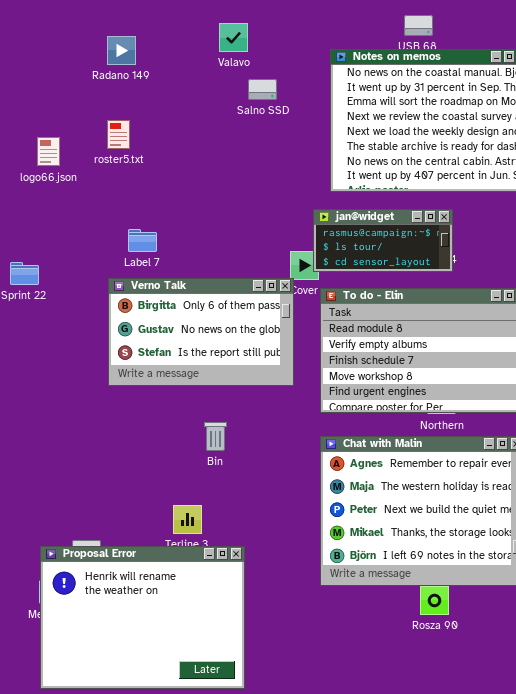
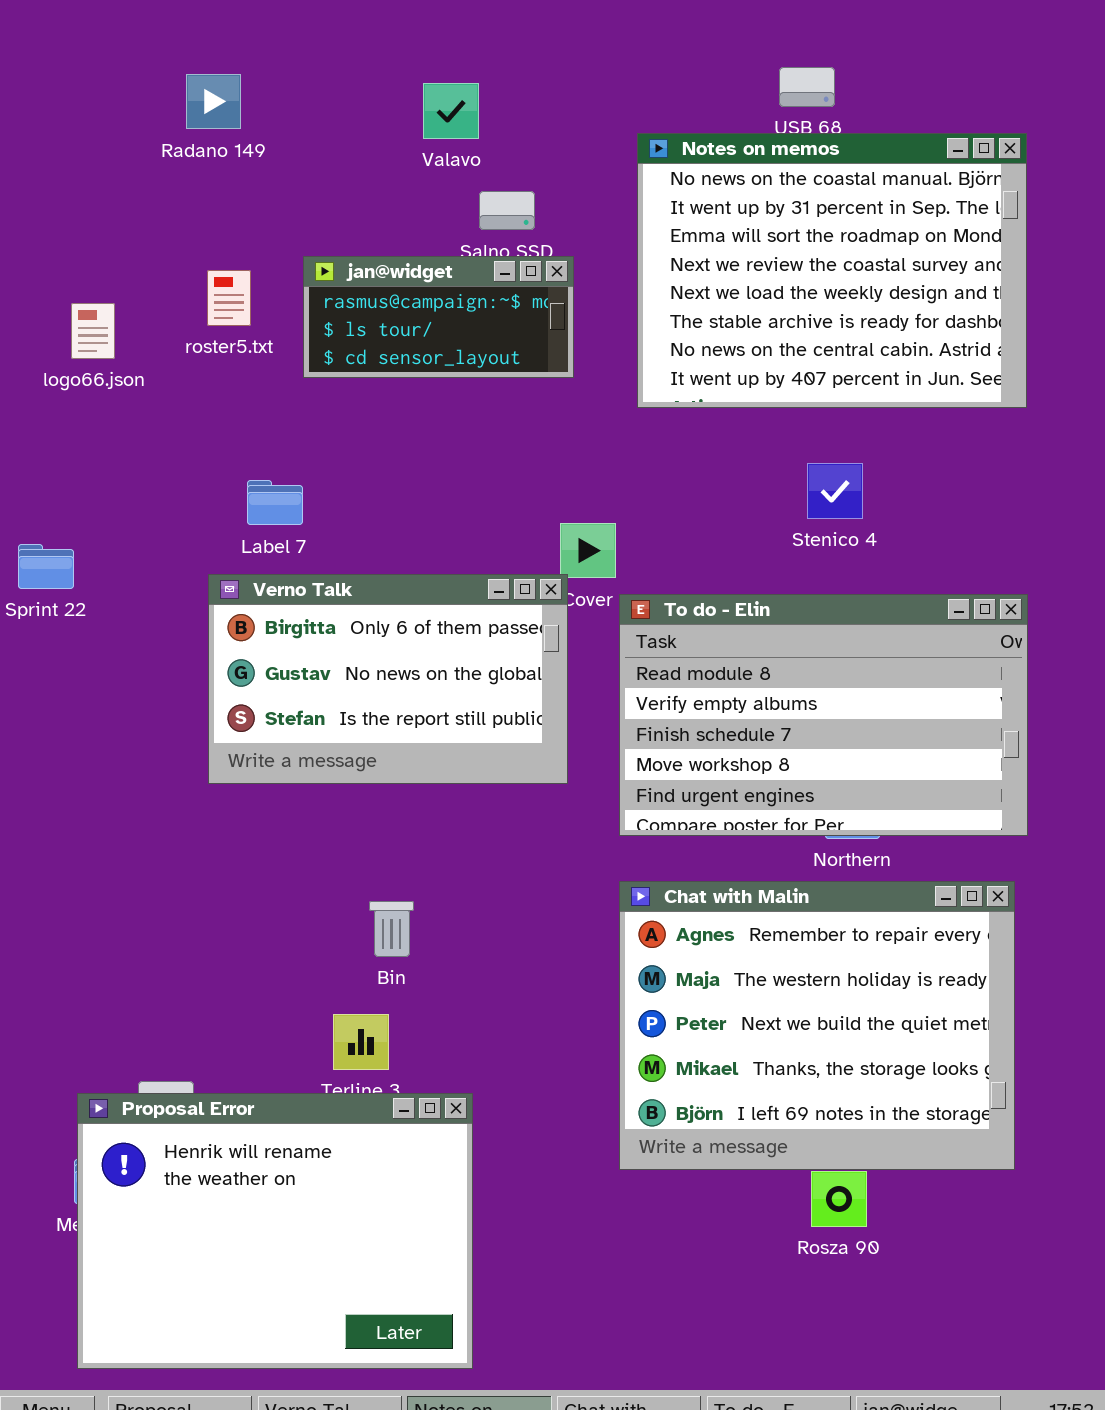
Radano 149: [107,36,136,65] -> [186,74,241,129], moved
jan@widget: [313,209,453,272] -> [303,256,574,378], moved
Bin: [204,422,227,451] -> [369,901,414,957], moved

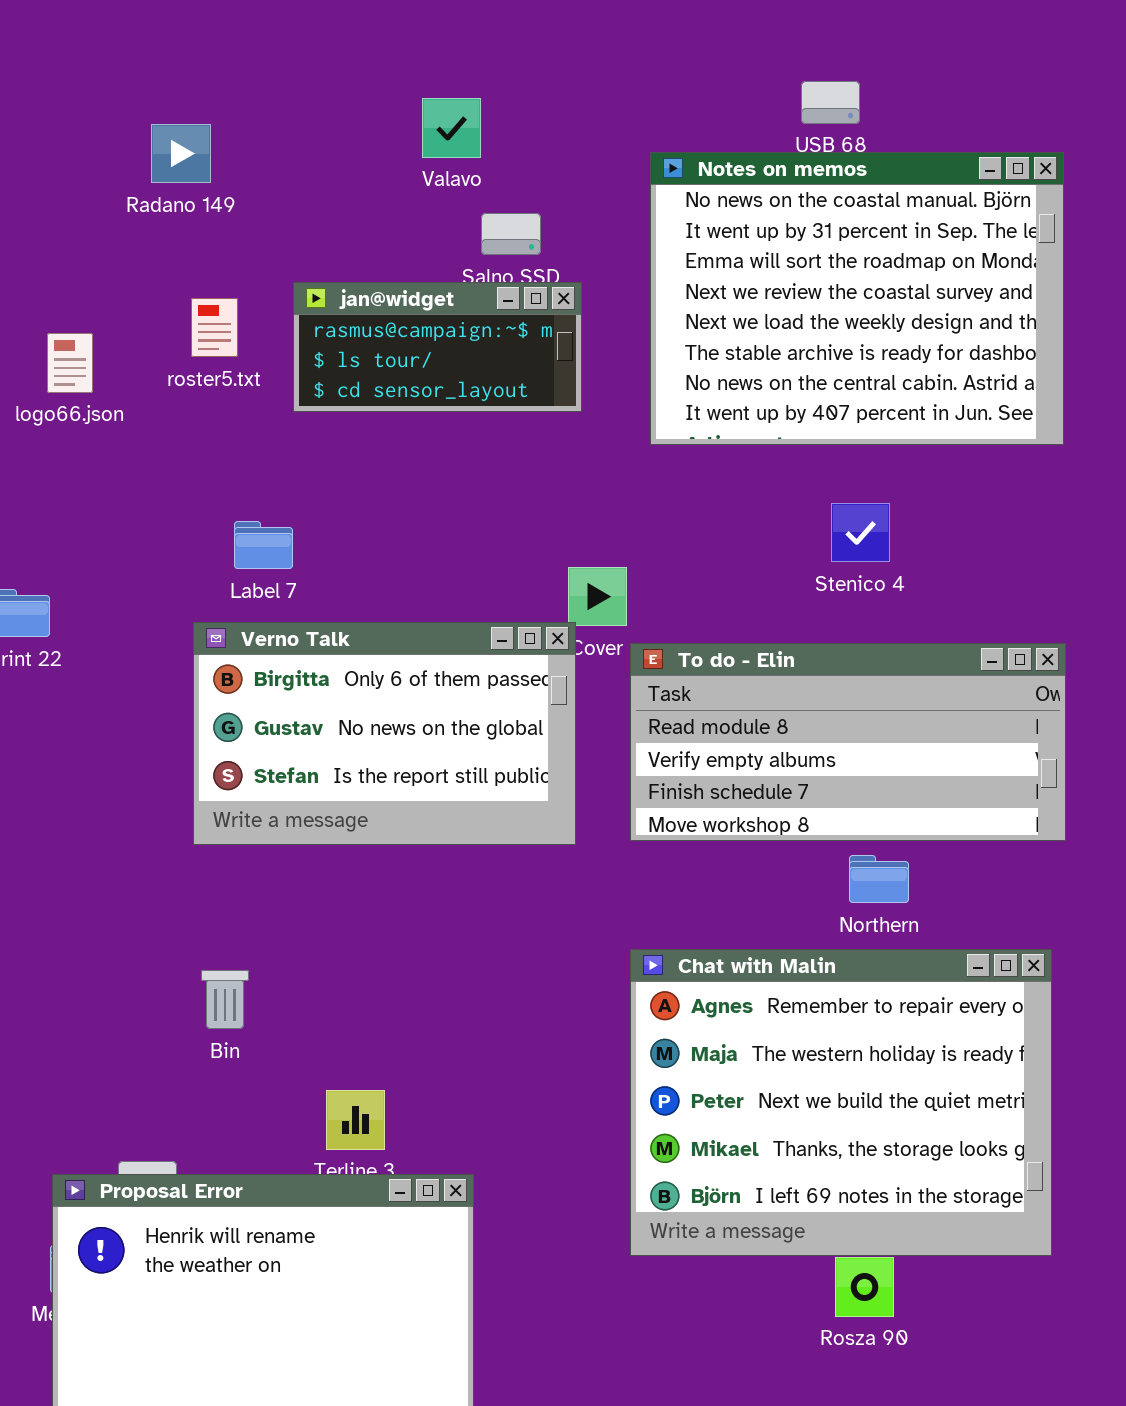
Radano 149: [186,74,241,129] -> [151,124,211,183], moved
To do - Elin: [619,594,1028,836] -> [630,643,1066,841], resized
Bin: [369,901,414,957] -> [201,970,249,1029], moved

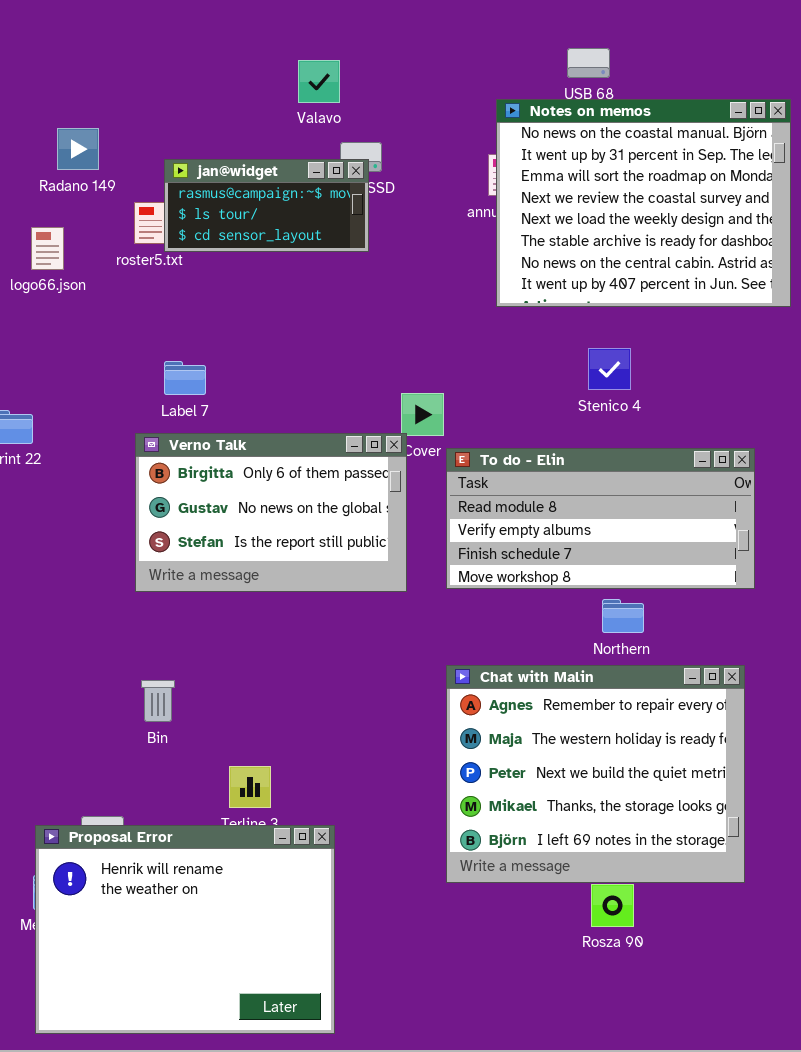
Radano 149: [151,124,211,183] -> [57,128,99,170], moved
Notes on memos: [650,152,1064,445] -> [496,99,791,307], moved
jan@widget: [293,282,582,412] -> [164,159,369,252], moved

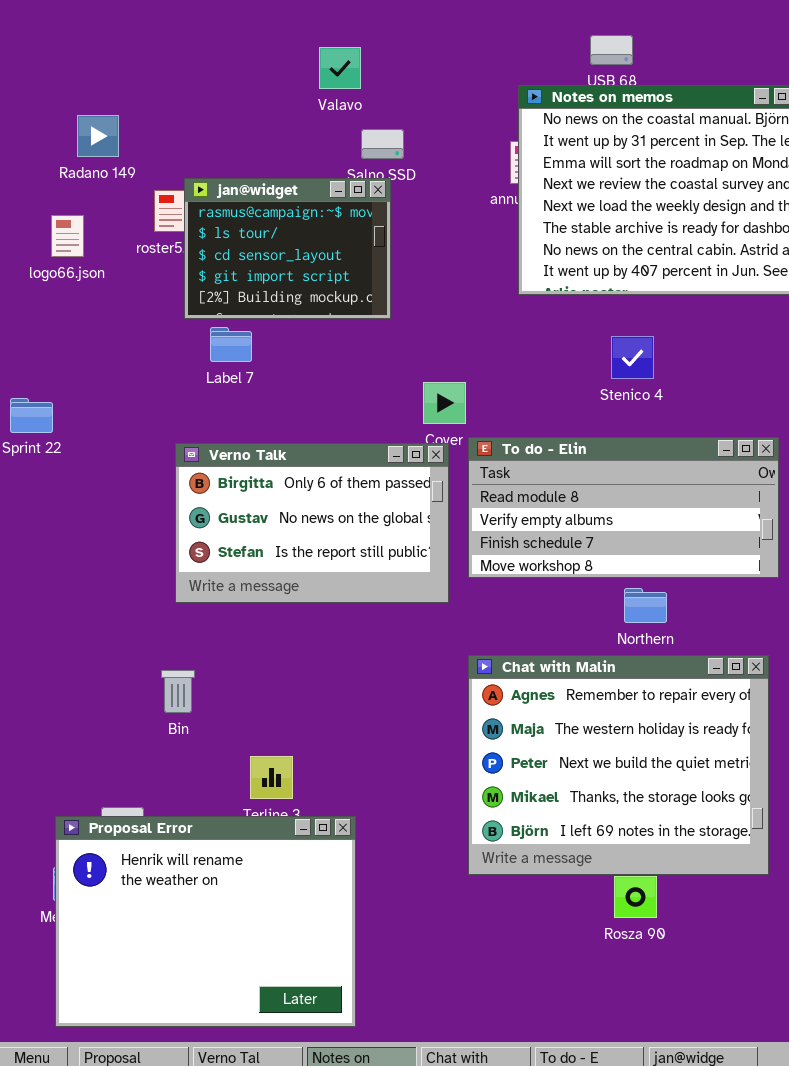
jan@widget: [164,159,369,252] -> [184,178,391,319], moved, resized
Label 7: [164,361,206,395] -> [210,327,252,362], moved
Verno Talk: [135,433,407,592] -> [175,443,449,603], moved

